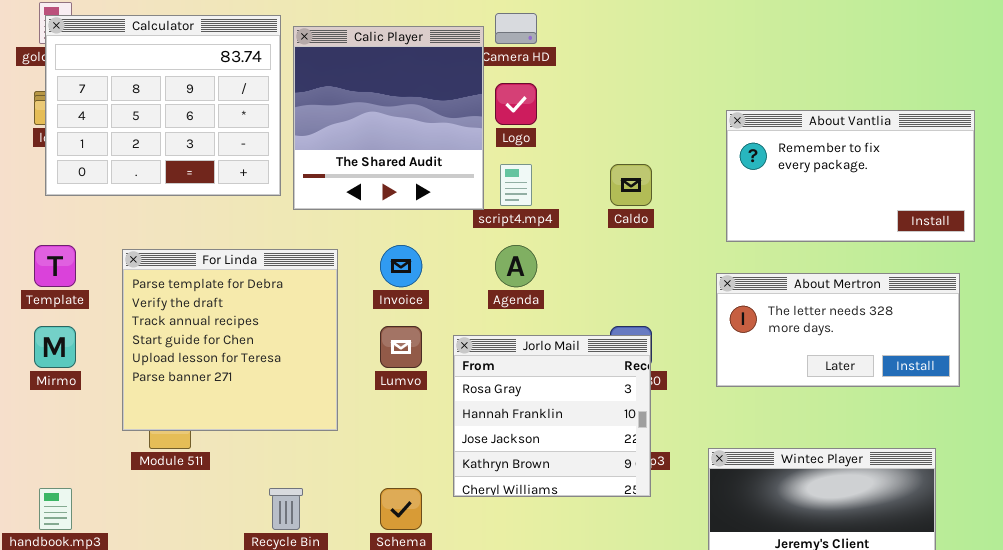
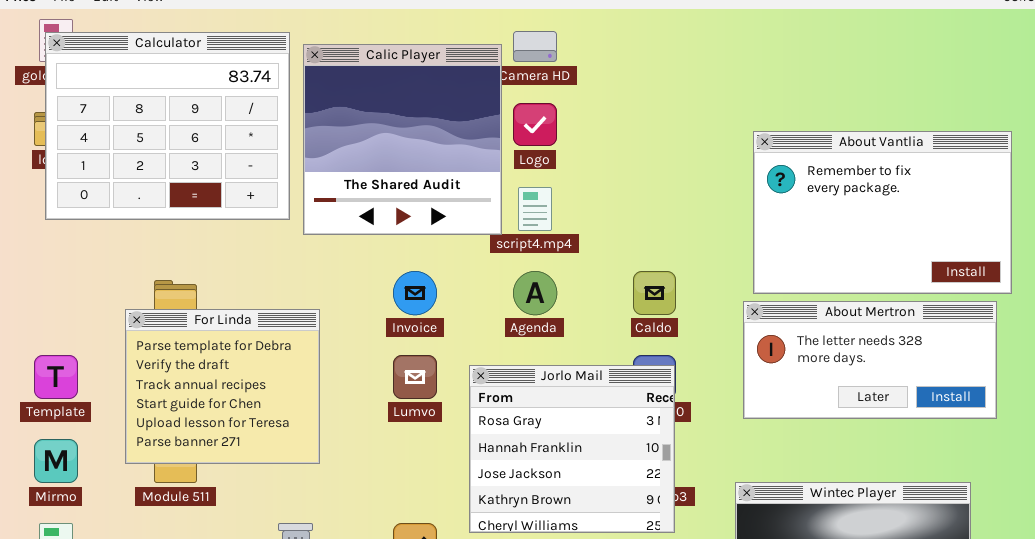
About Vantlia: [726,110,975,242] -> [753,131,1012,294], resized
Caldo: [610,164,652,206] -> [633,271,676,315], moved
Template: [34,245,76,287] -> [34,355,78,399], moved
For Linda: [122,249,338,431] -> [125,309,320,464], resized
Mirmo: [34,326,76,368] -> [34,439,78,483], moved

